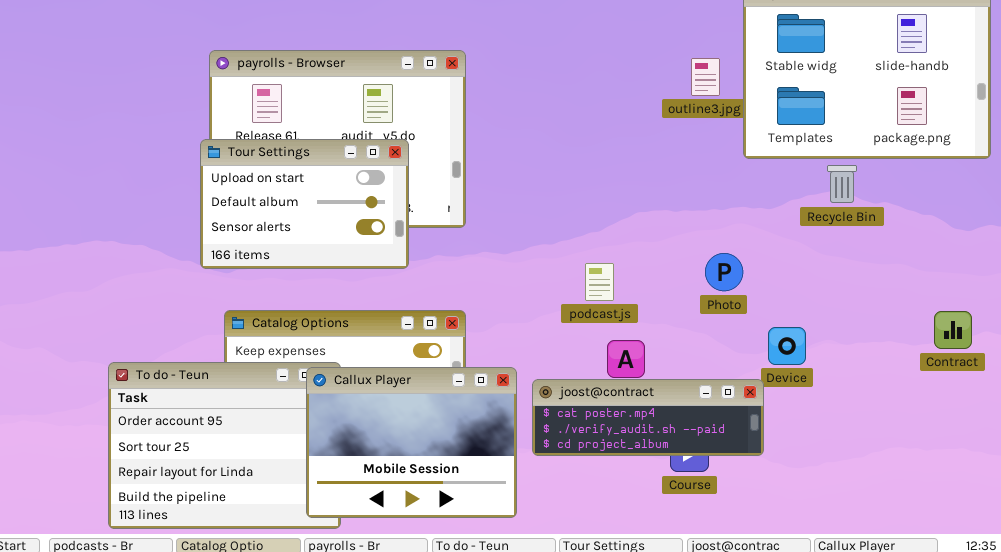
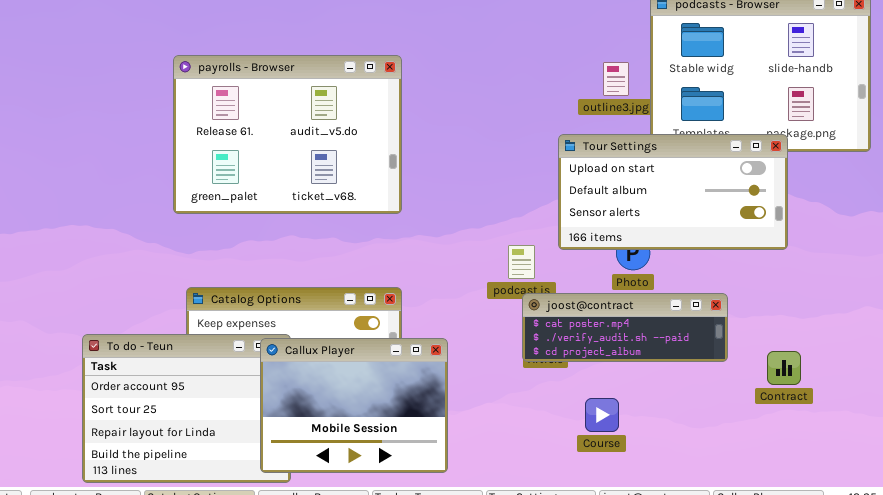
Tour Settings: [200,139,409,269] -> [558,134,788,250], moved, resized
Contract: [934,311,972,349] -> [767,351,801,385], moved
joost@contract: [532,379,764,456] -> [522,293,728,362], moved

